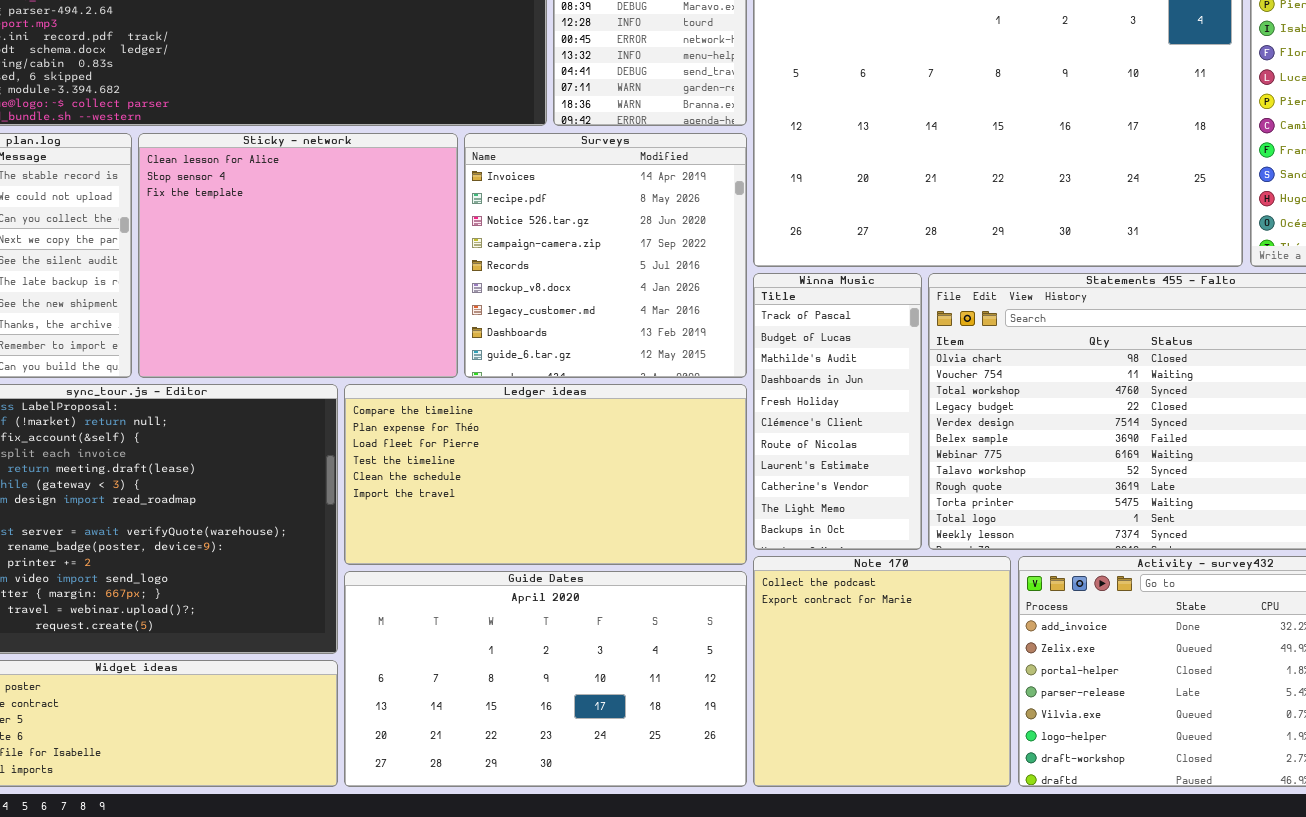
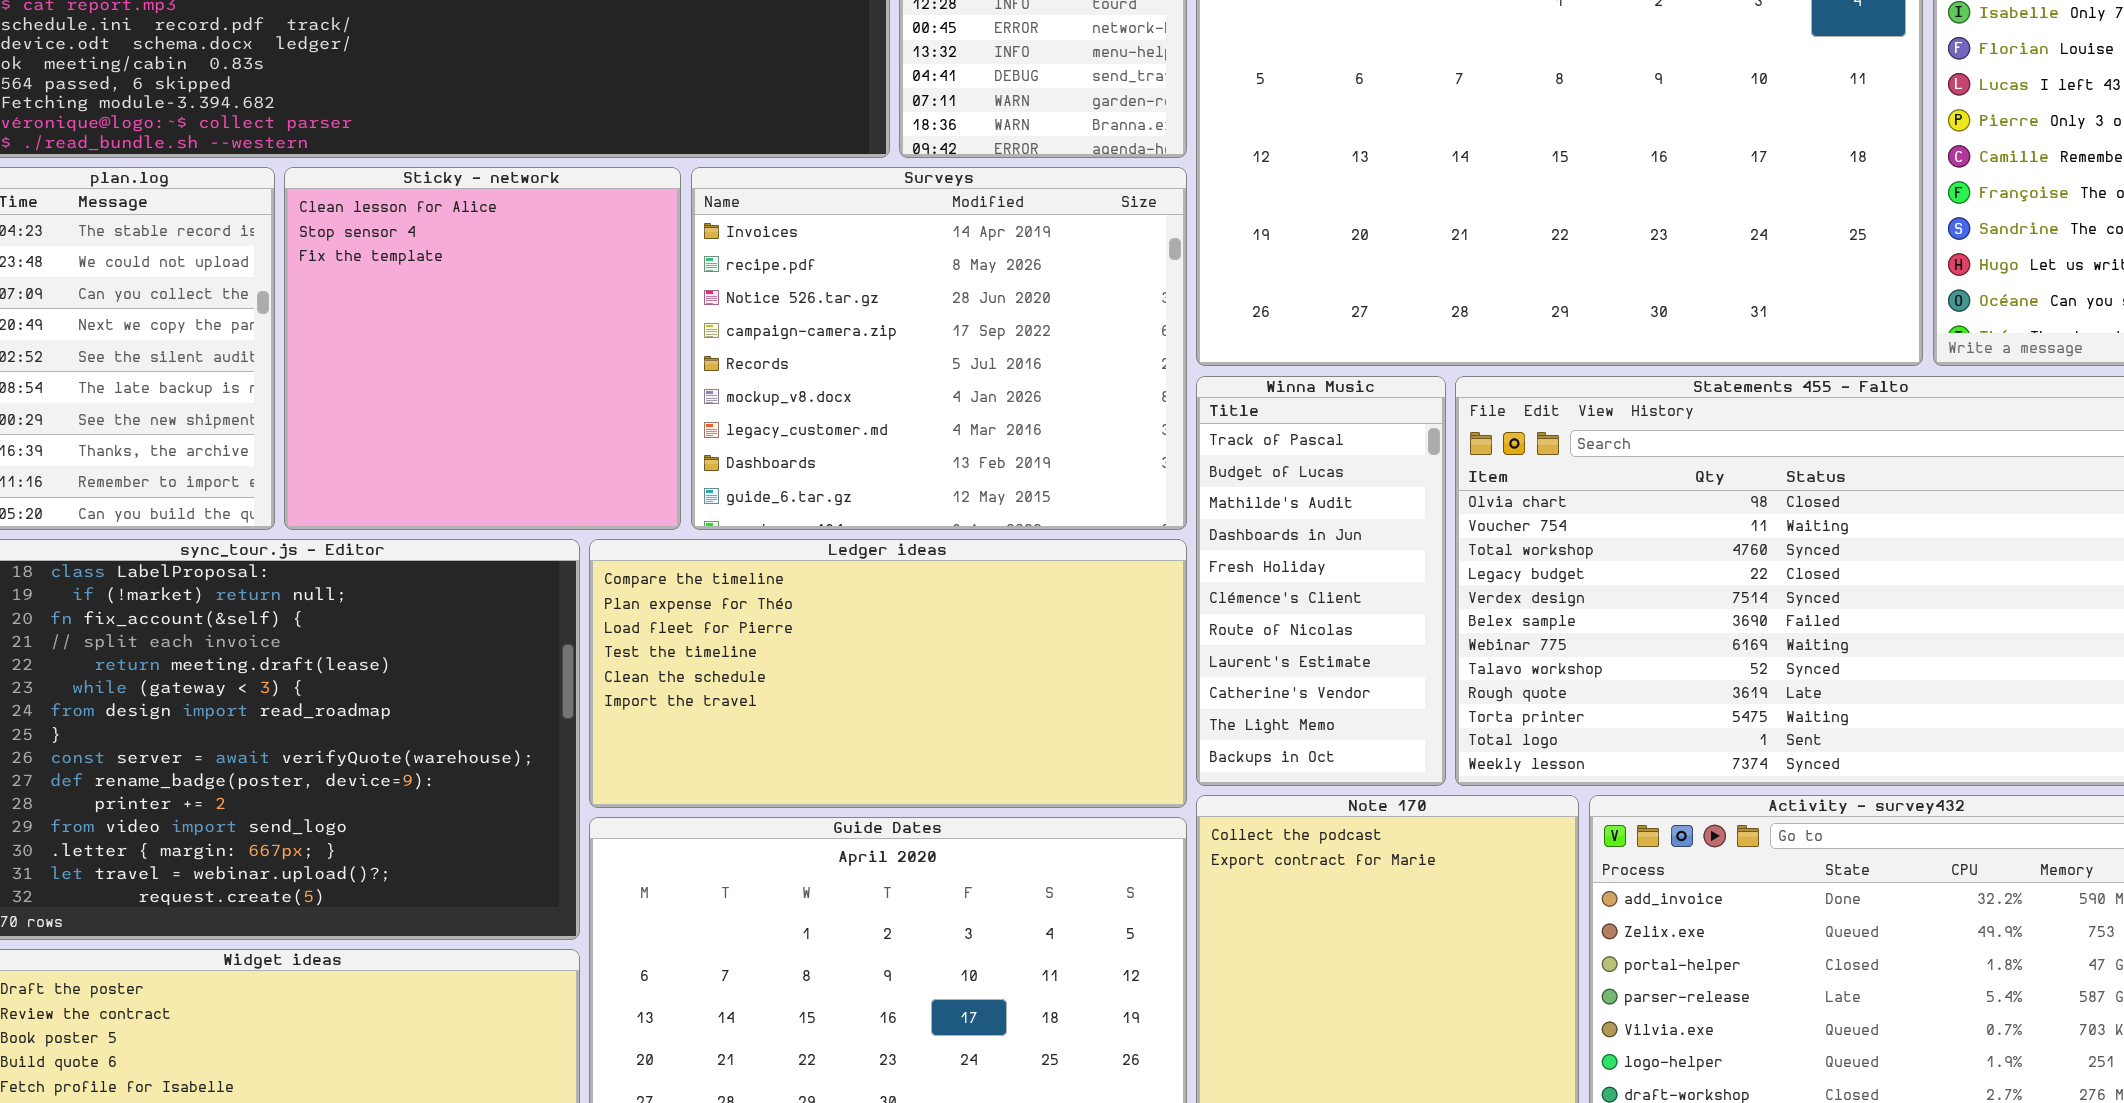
Sticky - network: [138,133,458,378] -> [284,167,681,530], resized
Surveys: [464,133,747,378] -> [691,167,1187,530], resized

